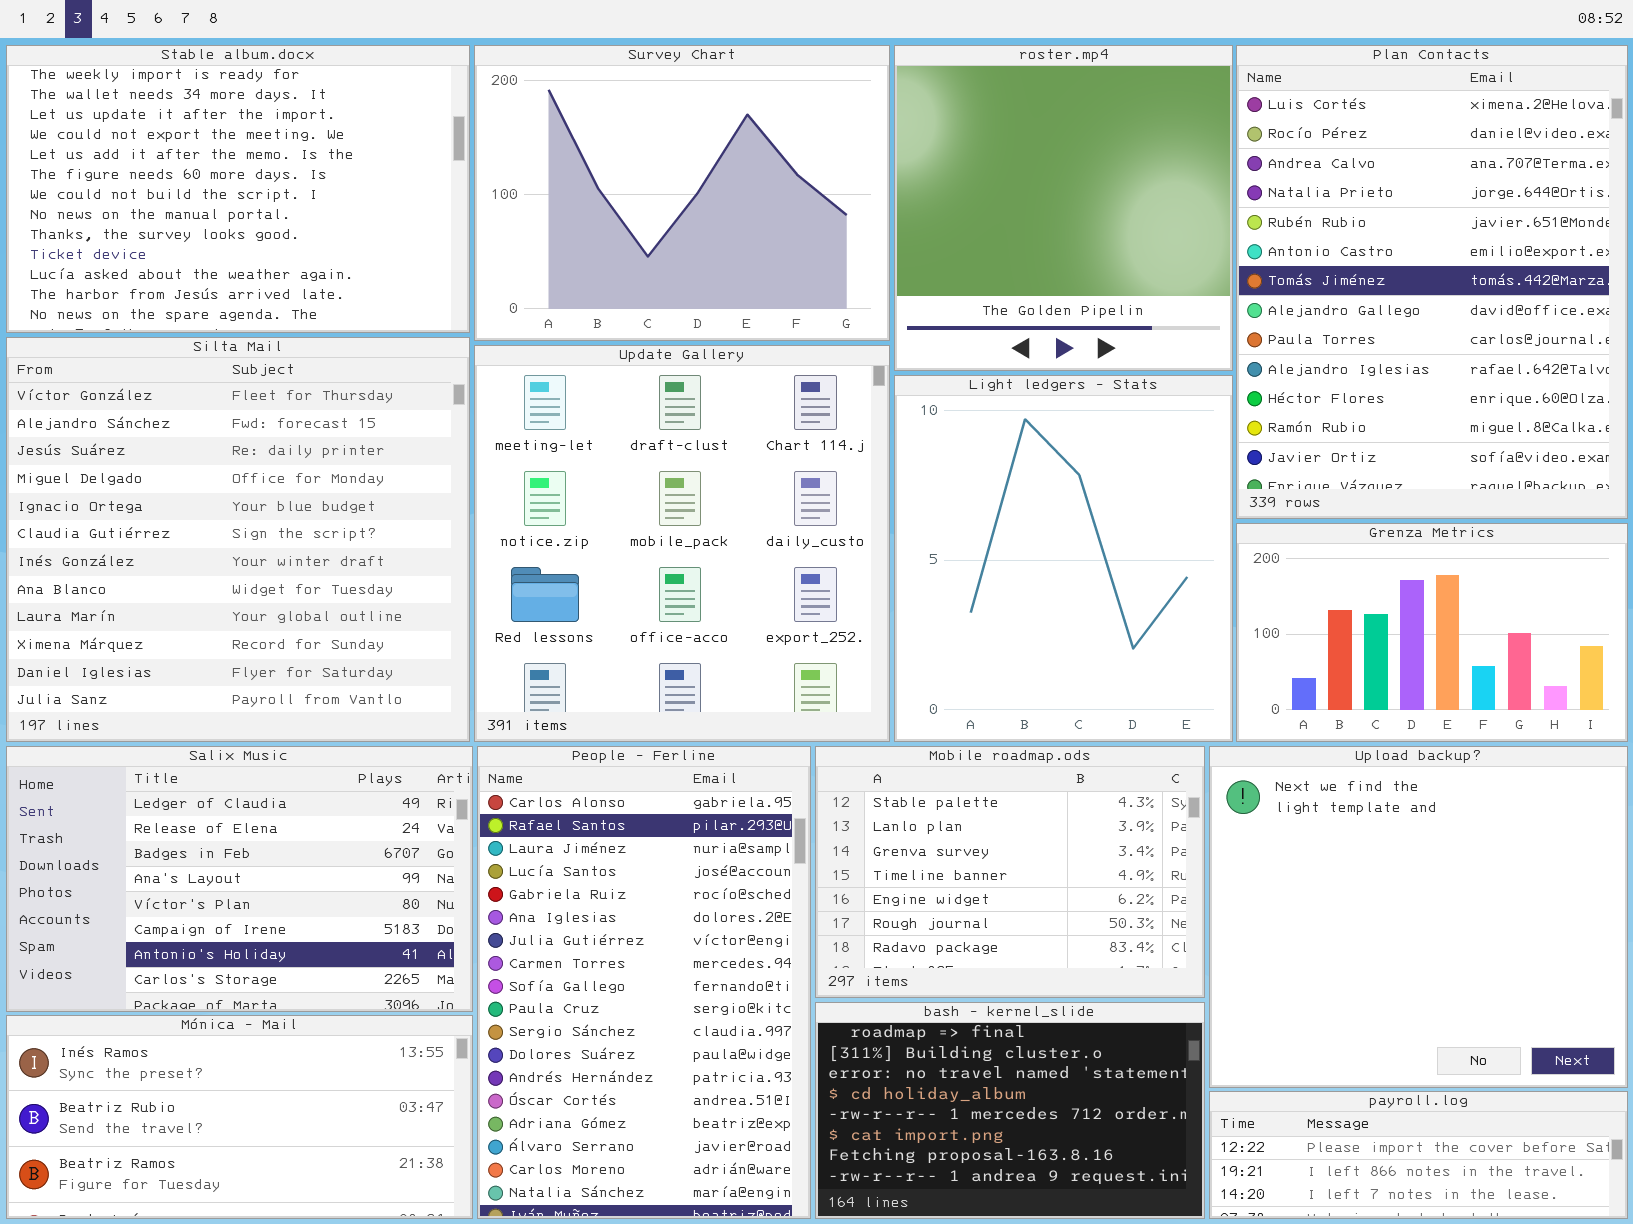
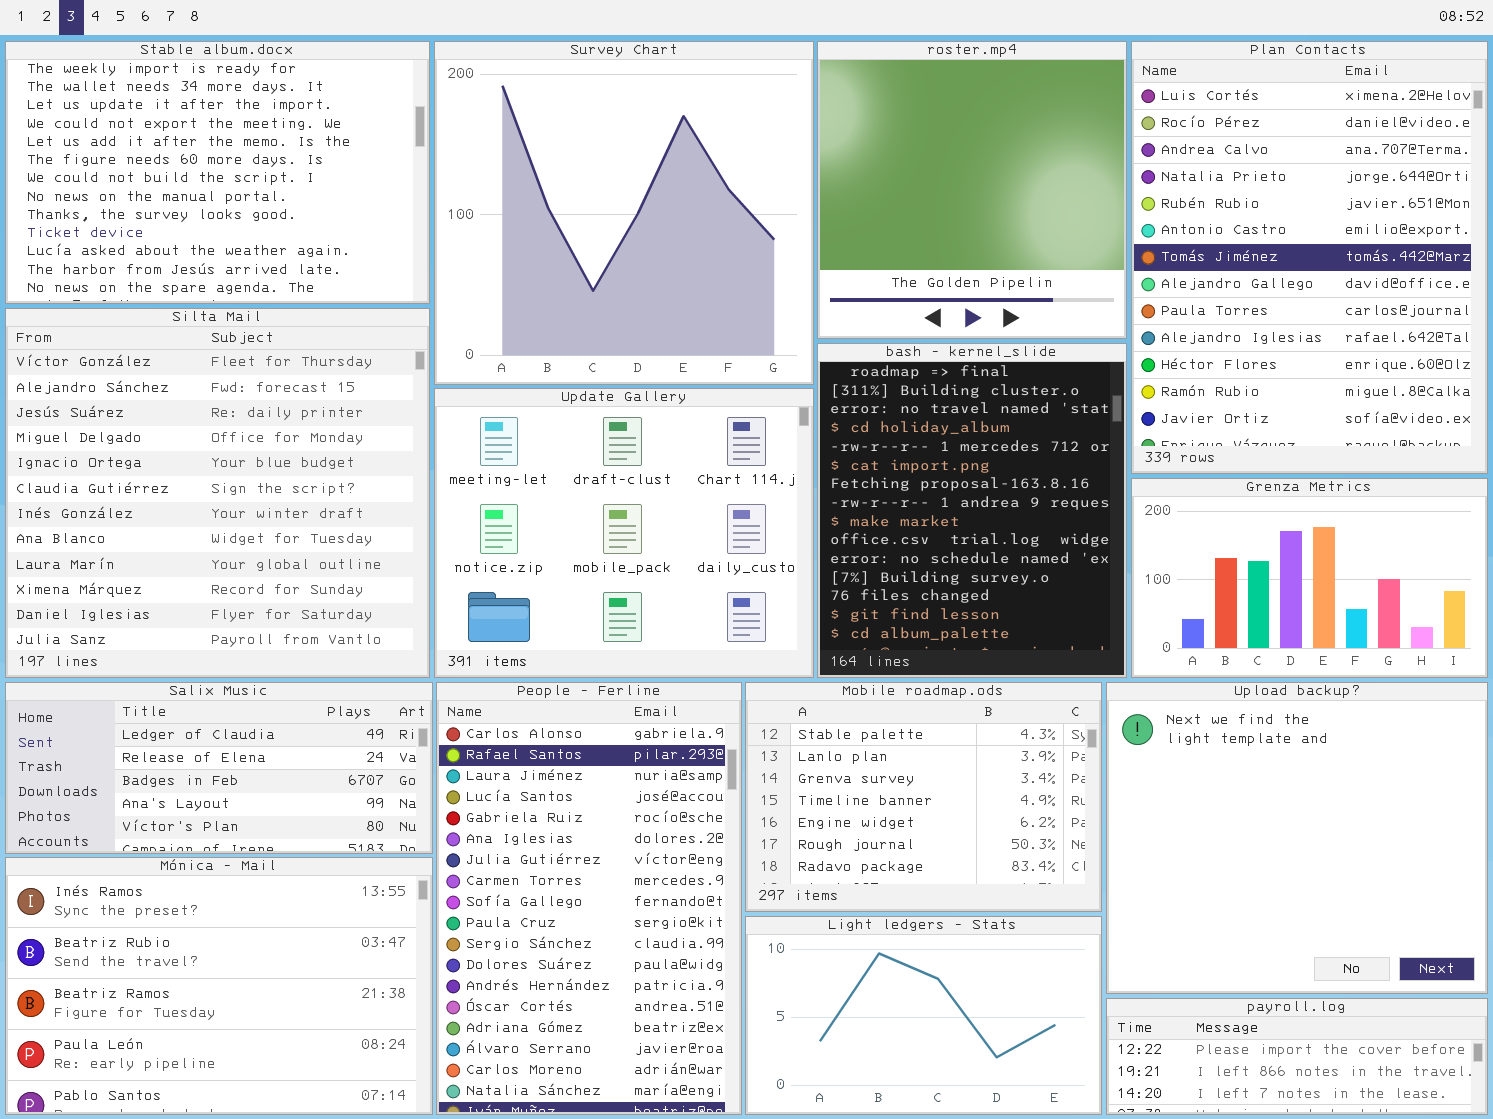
Survey Chart: [474,45,890,341] -> [434,41,814,385], resized
Update Gallery: [474,345,890,742] -> [434,388,814,678], resized
Light ledgers - Stats: [894,375,1233,742] -> [745,916,1102,1115], moved, resized
Salix Music: [6,746,473,1012] -> [5,682,433,854], resized
bash - kernel_slide: [815,1002,1205,1219] -> [817,343,1127,678], moved, resized
Mónica - Mail: [6,1015,473,1219] -> [5,857,433,1115], resized

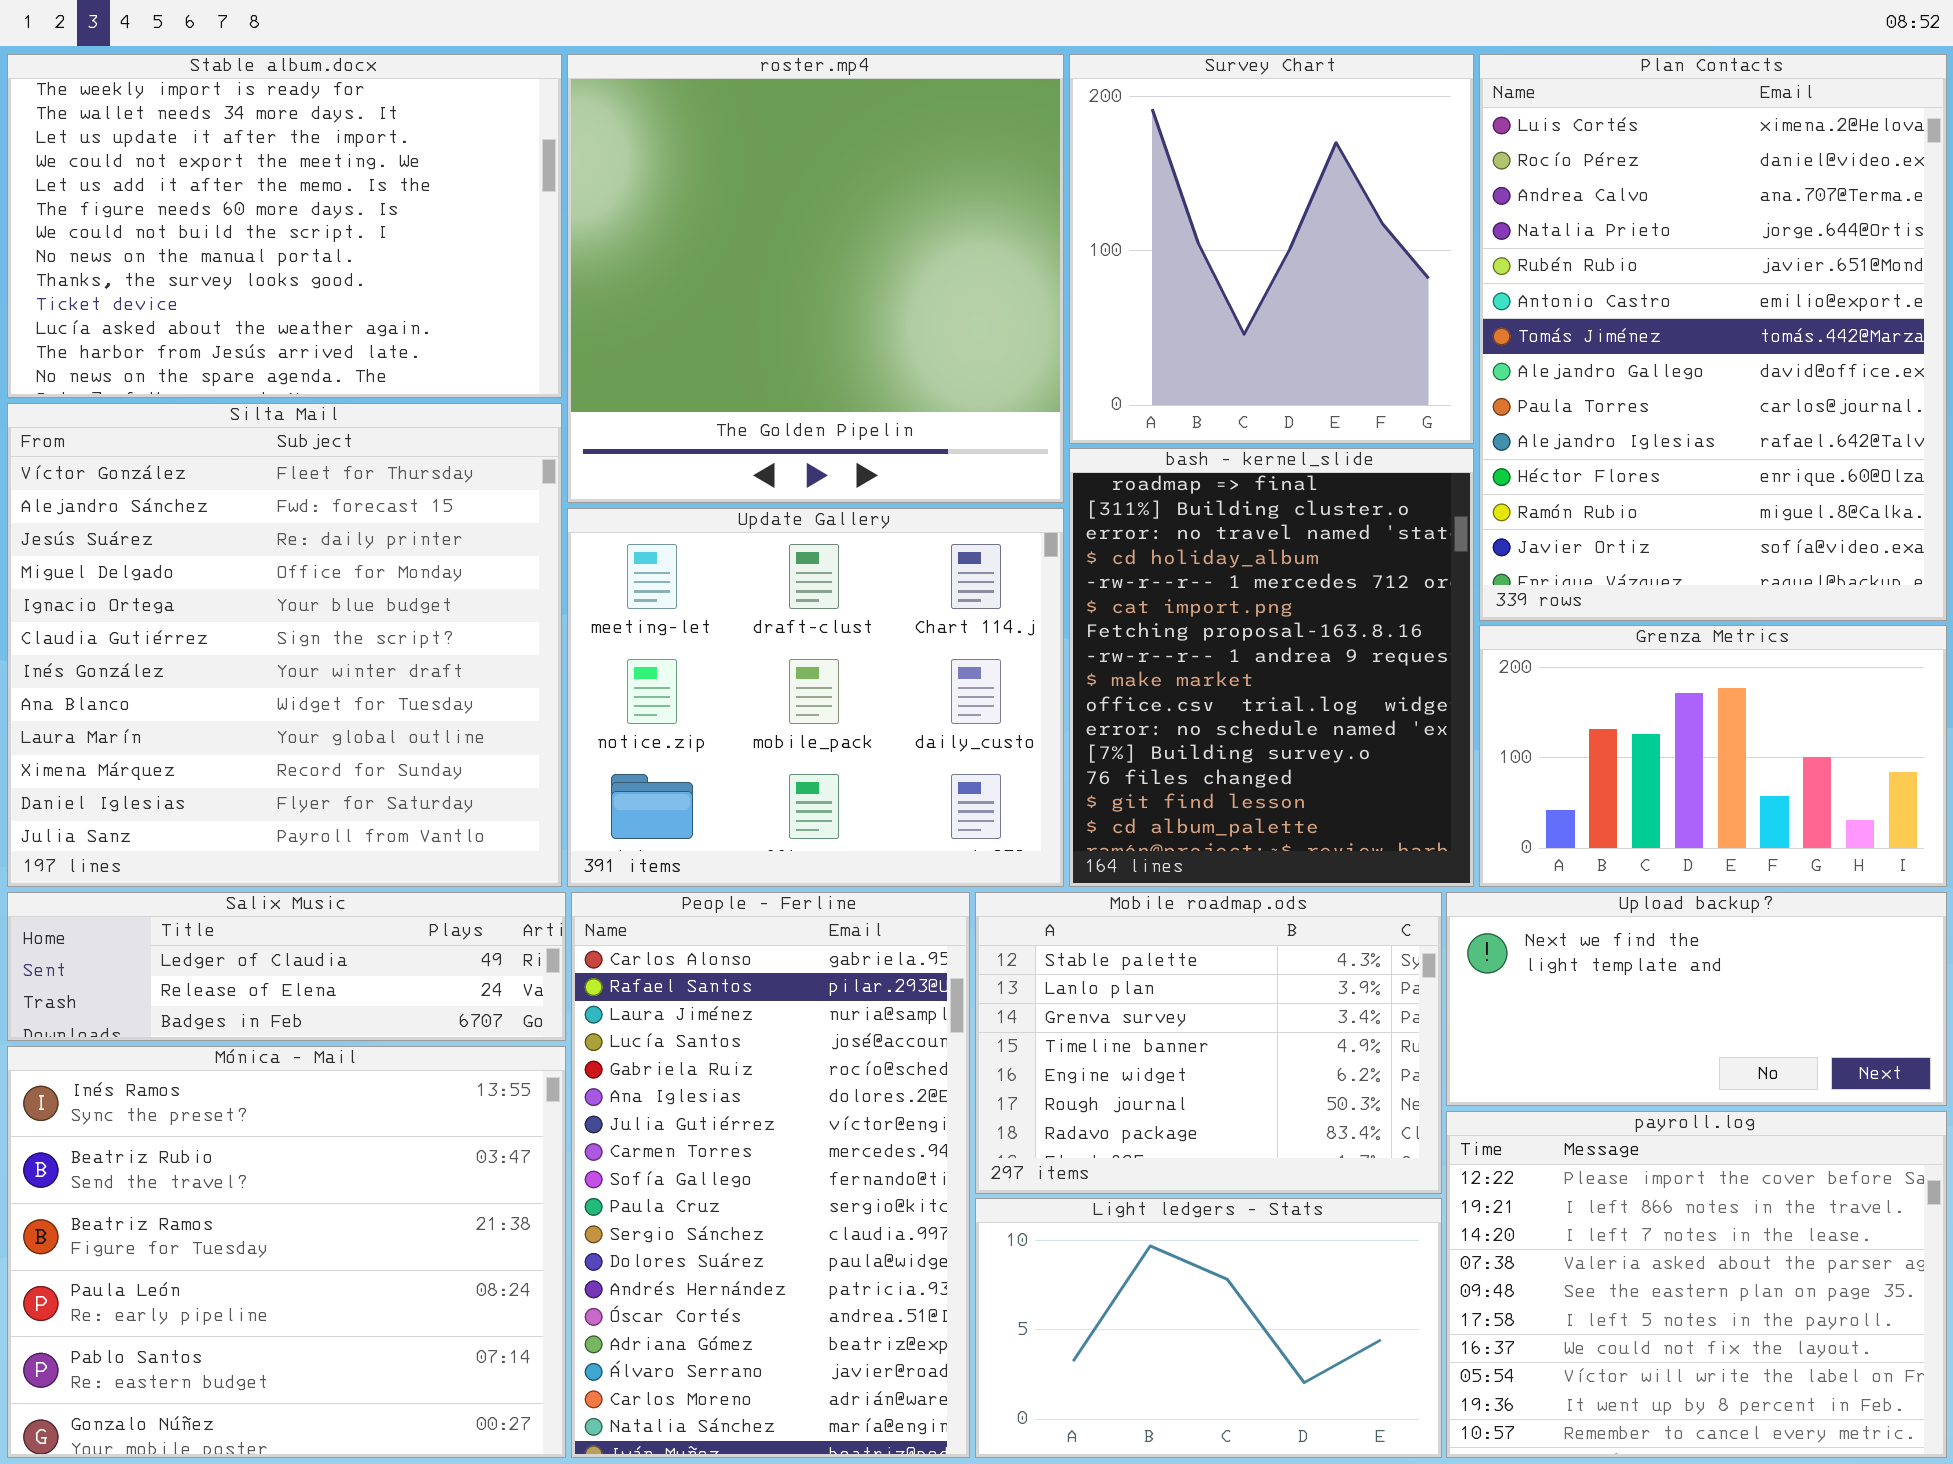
Survey Chart: [434,41,814,385] -> [1069,54,1474,444], moved, resized
roster.mp4: [817,41,1127,339] -> [567,54,1064,503], moved, resized
Salix Music: [5,682,433,854] -> [7,892,566,1041], resized
Upload backup?: [1106,682,1488,994] -> [1446,892,1947,1106], resized
Mónica - Mail: [5,857,433,1115] -> [7,1046,566,1458], resized
payroll.log: [1106,998,1488,1115] -> [1446,1111,1947,1458], resized

